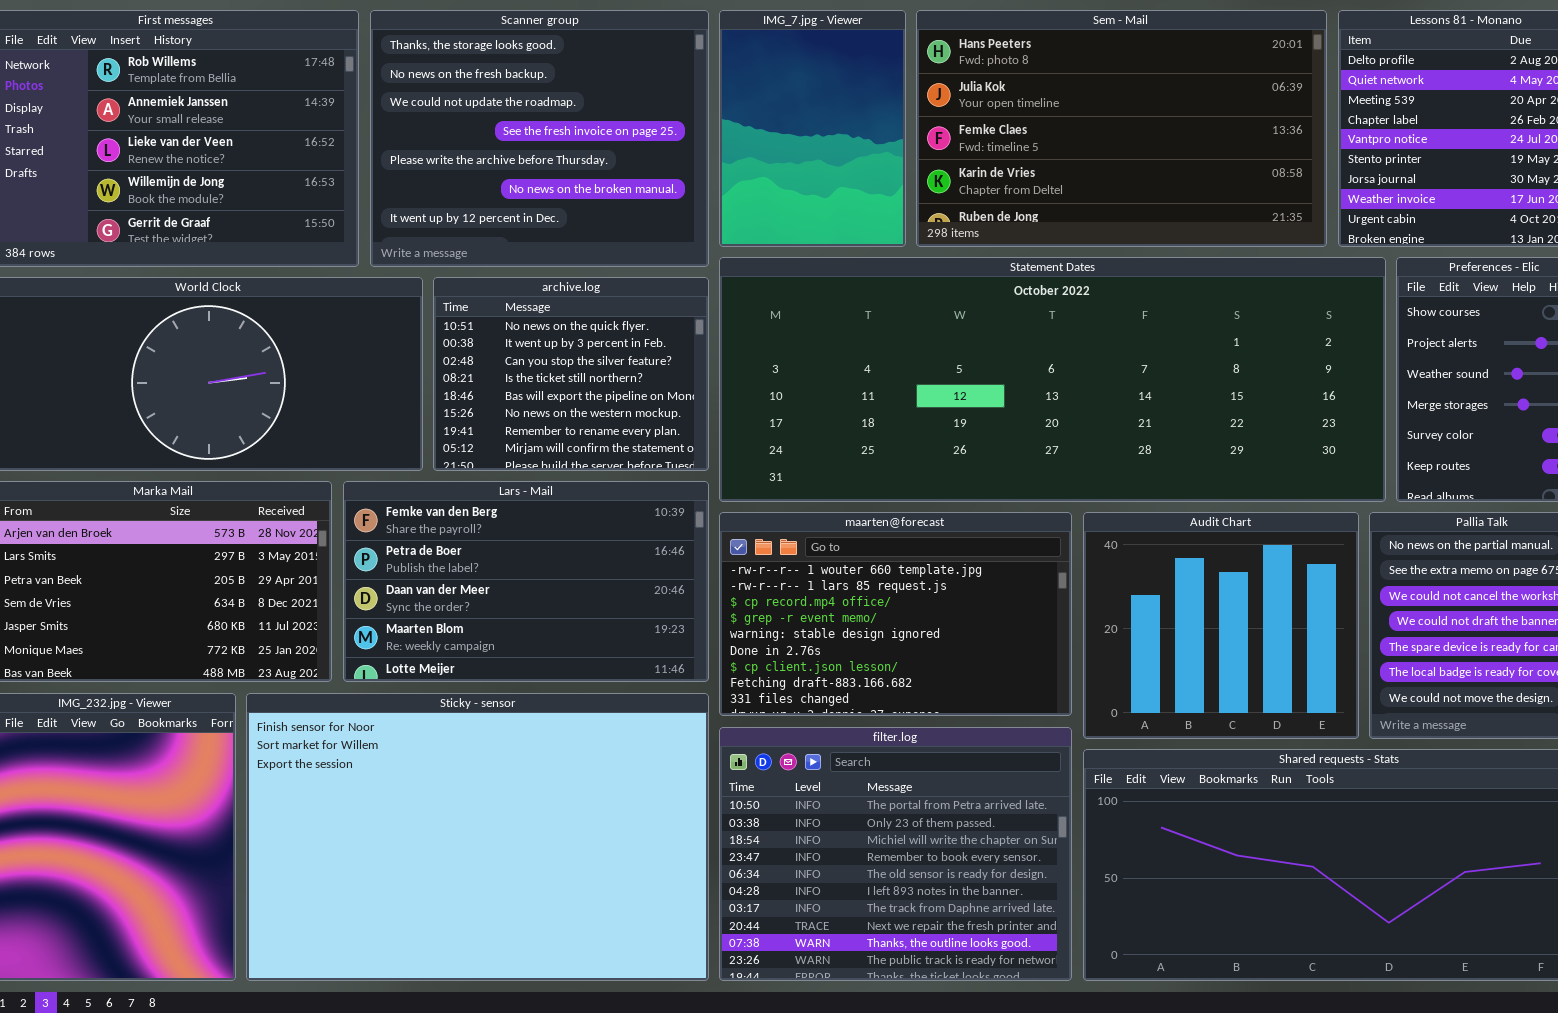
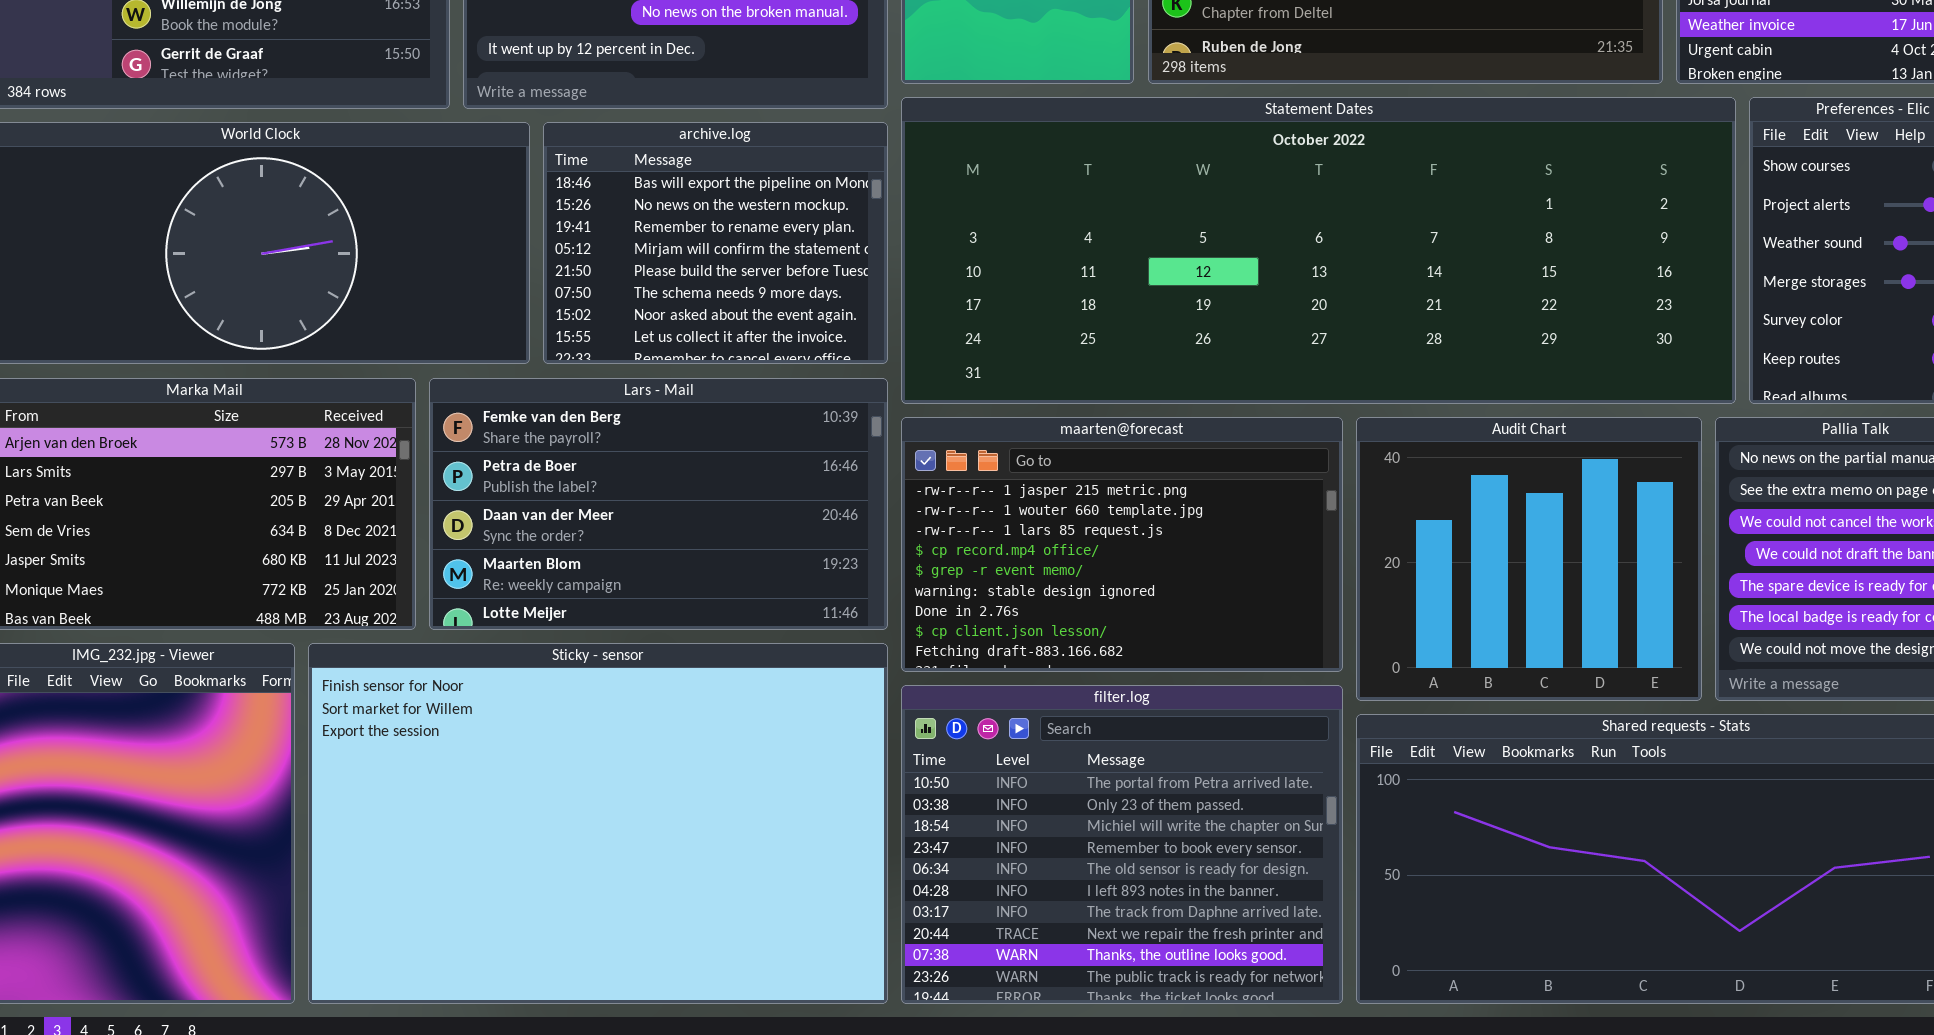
archive.log: [433,277,709,471] -> [543,122,888,364], scrolled down 4 rows
maarten@forecast: [719,512,1072,716] -> [901,417,1343,672], scrolled up 1 row

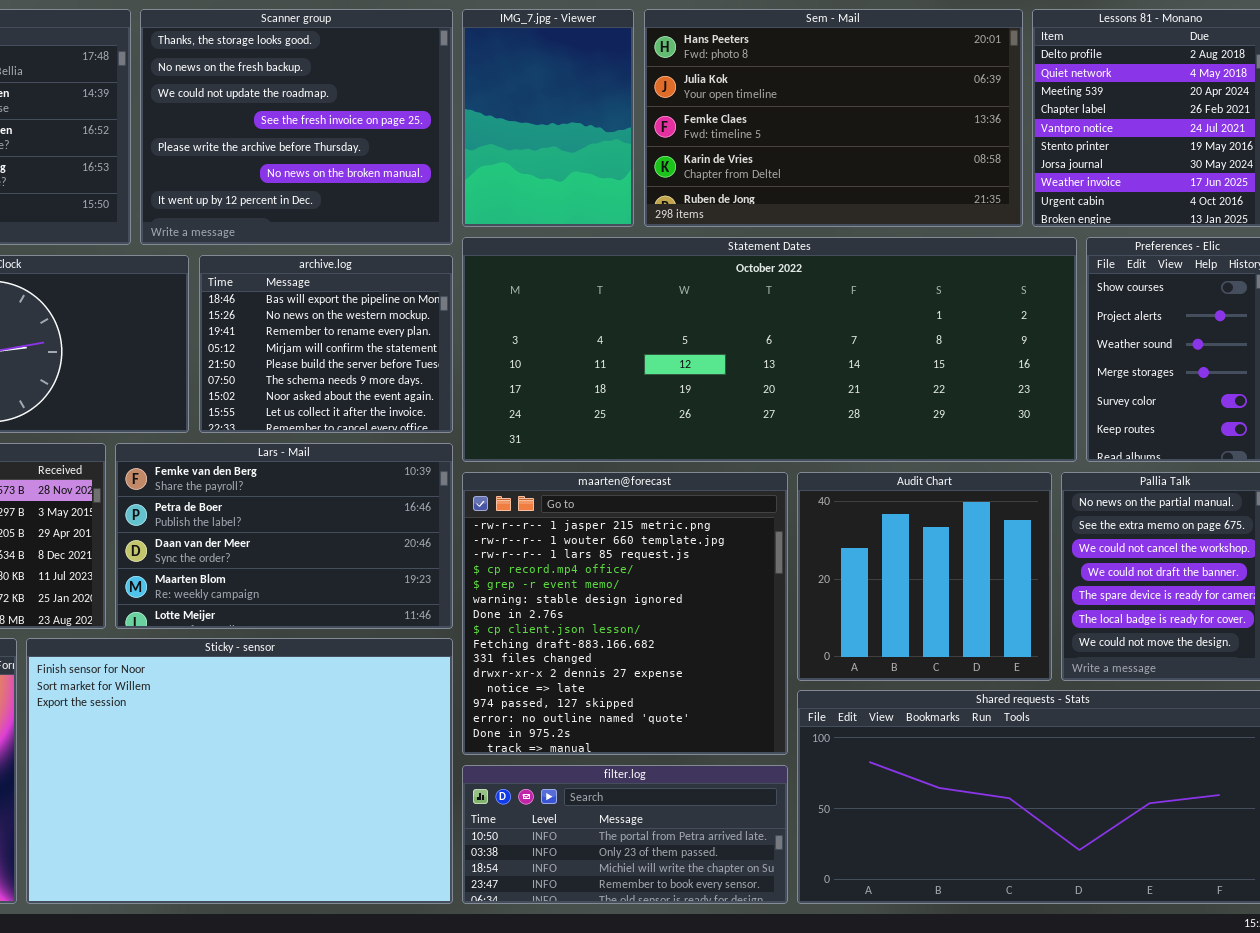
maarten@forecast: [901,417,1343,672] -> [462,472,788,755], resized
filter.log: [901,685,1343,1004] -> [462,765,788,904], resized

